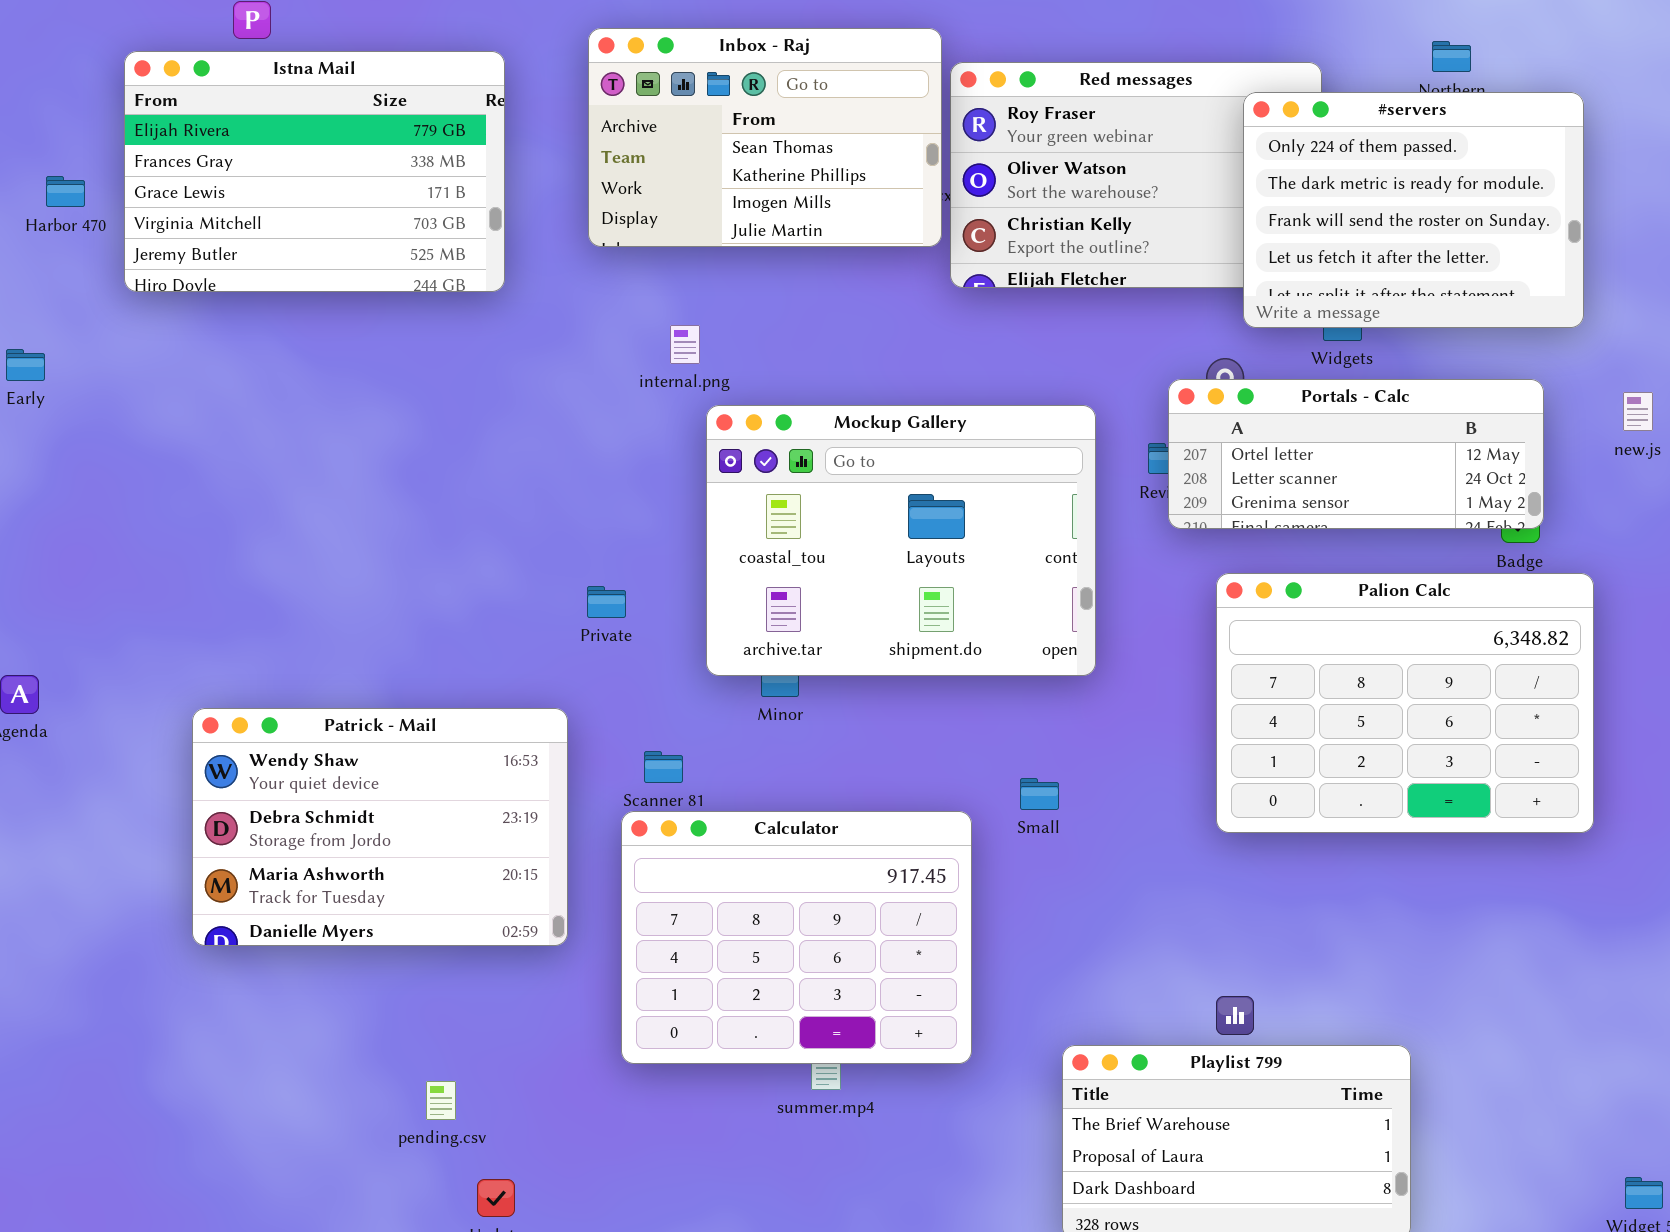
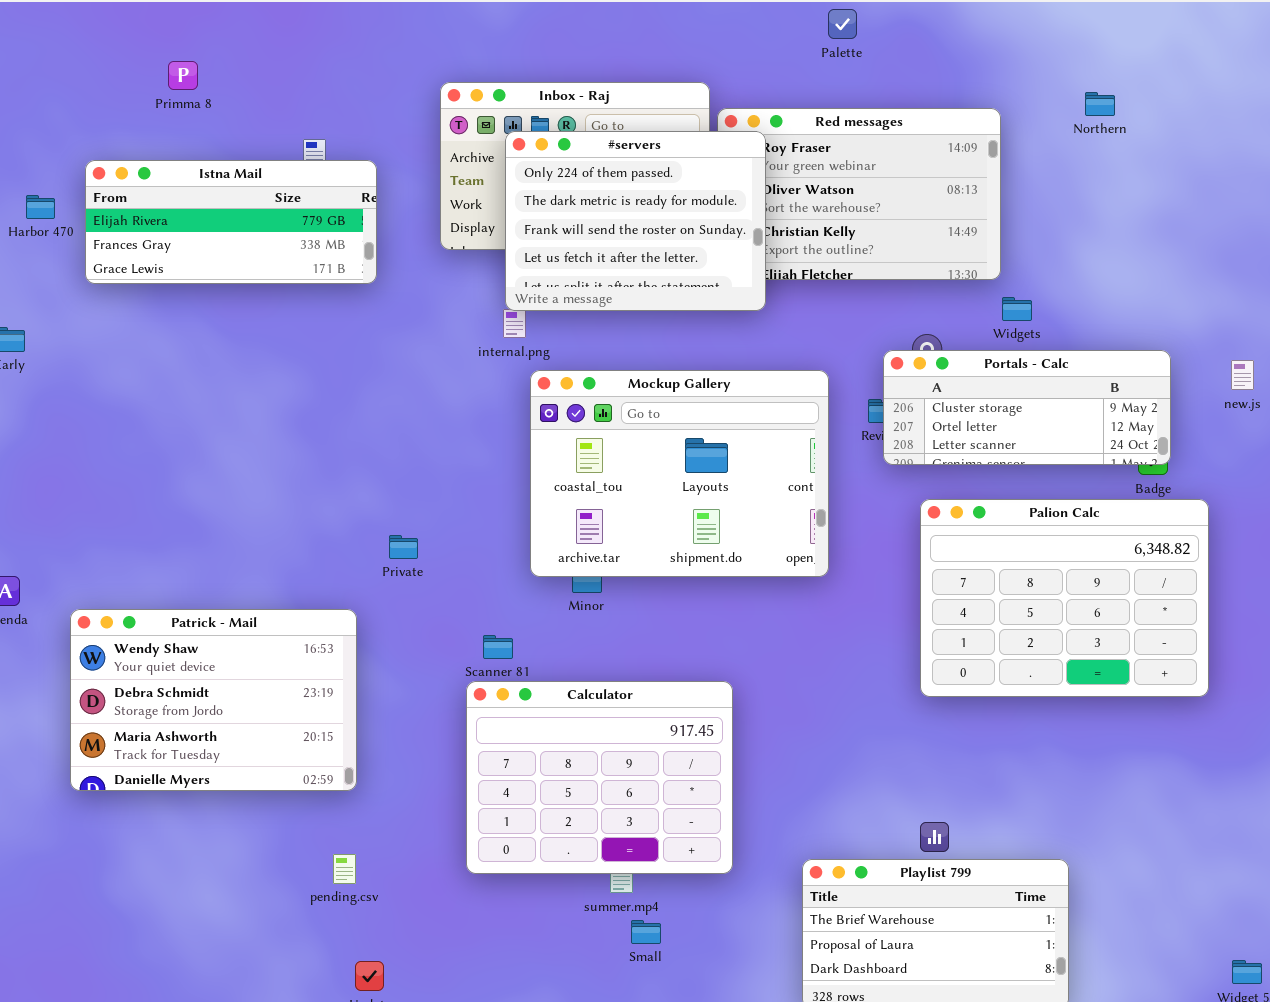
Istna Mail: [124,51,505,292] -> [85,160,377,284], resized
#servers: [1243,92,1584,328] -> [505,131,766,311], moved
Portals - Calc: [1168,379,1544,529] -> [883,350,1171,465], scrolled up 1 row
Private: [587,586,626,618] -> [389,535,418,559], moved
Patrick - Mail: [192,708,568,946] -> [70,609,357,791], moved
Small: [1020,778,1059,810] -> [631,920,661,944], moved
pending.csv: [426,1081,456,1120] -> [333,854,356,884], moved

